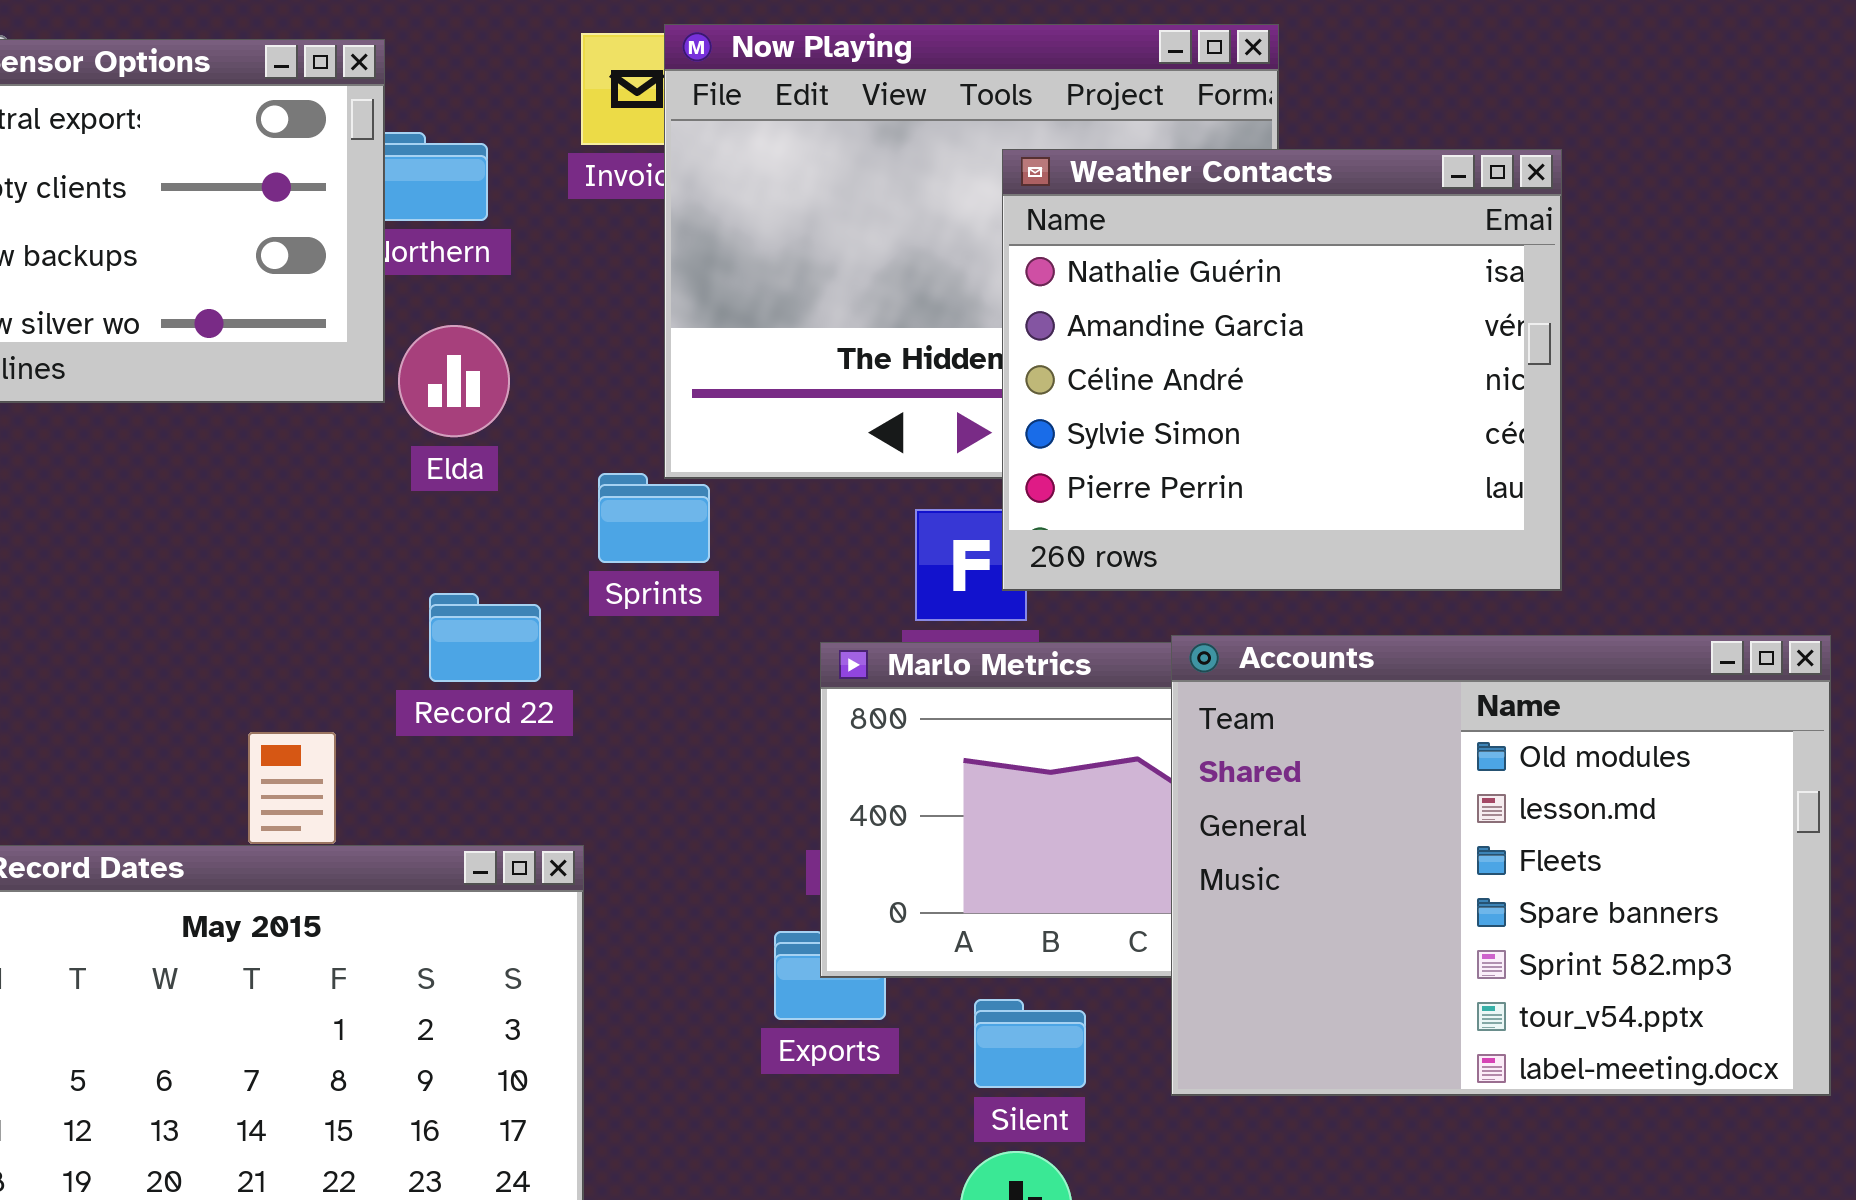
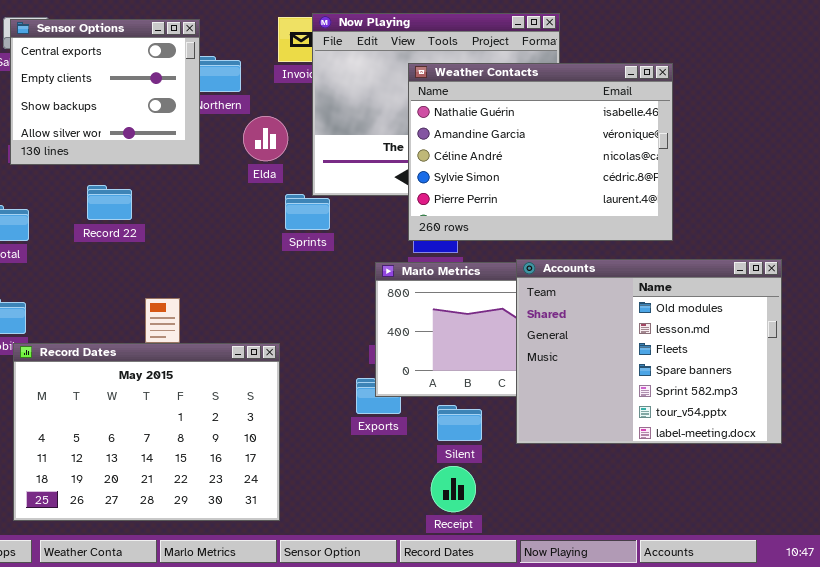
Weather Contacts: [1002,149,1562,591] -> [408,63,673,241], resized
Elda: [398,325,510,437] -> [243,116,288,161], moved
Record 22: [429,593,541,682] -> [87,185,132,220], moved

